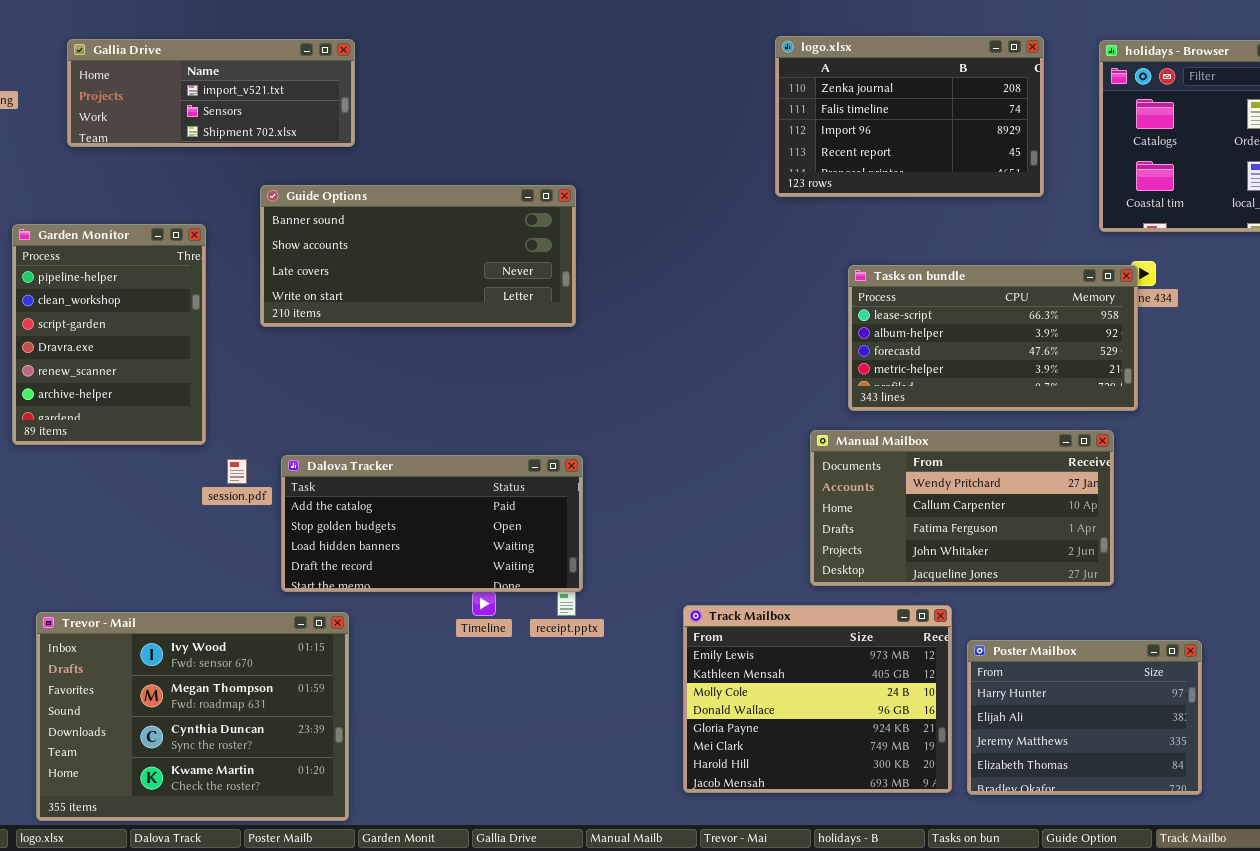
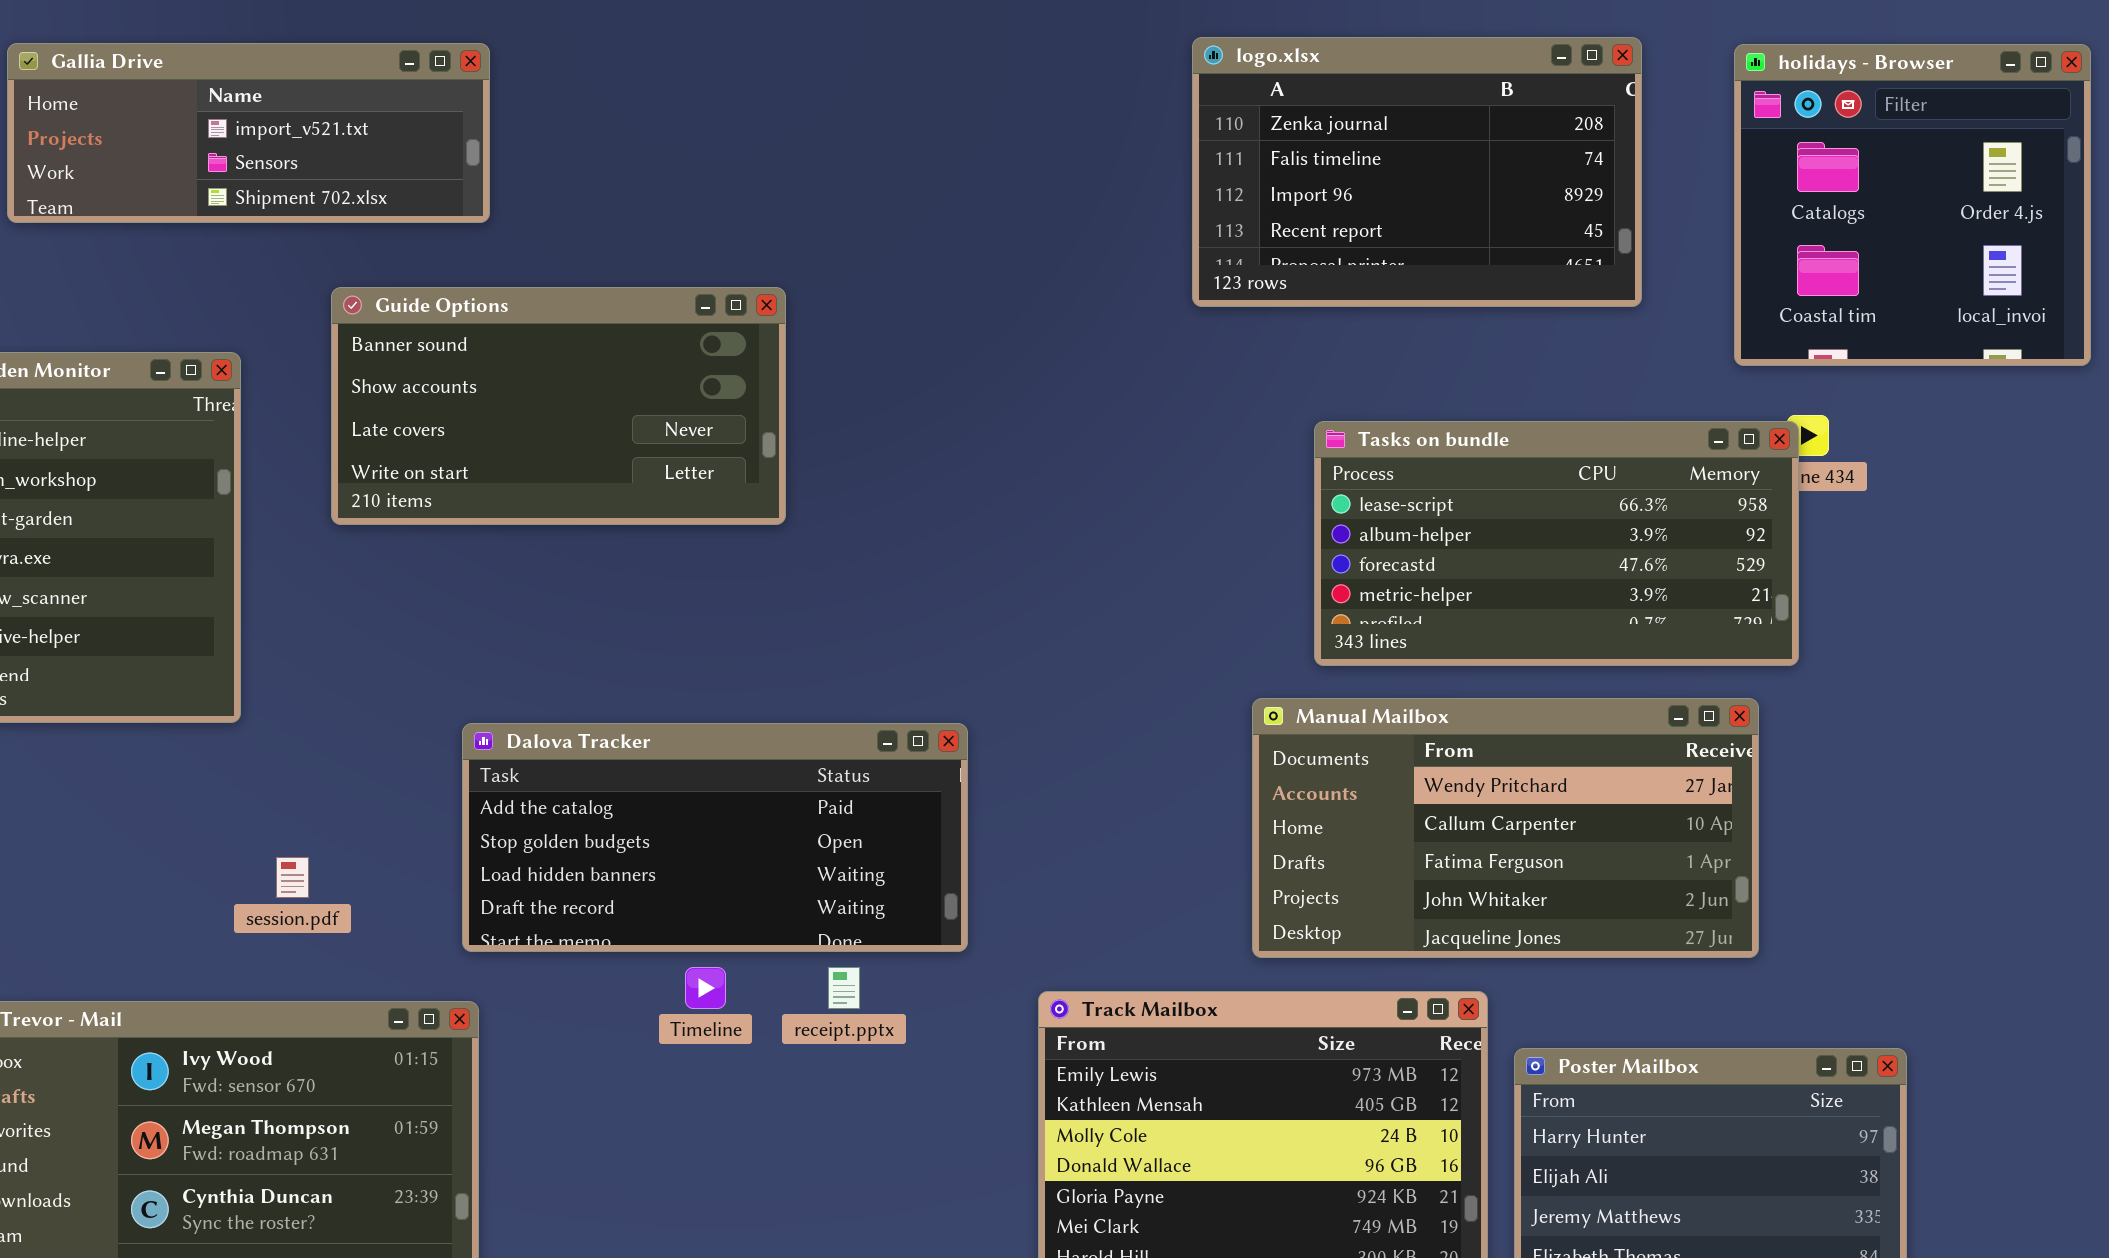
Guide Options: [260,185,576,327] -> [331,287,786,525], resized
Dalova Tracker: [281,455,583,592] -> [462,723,968,952], moved
session.pdf: [227,459,247,484] -> [276,857,309,898], moved

